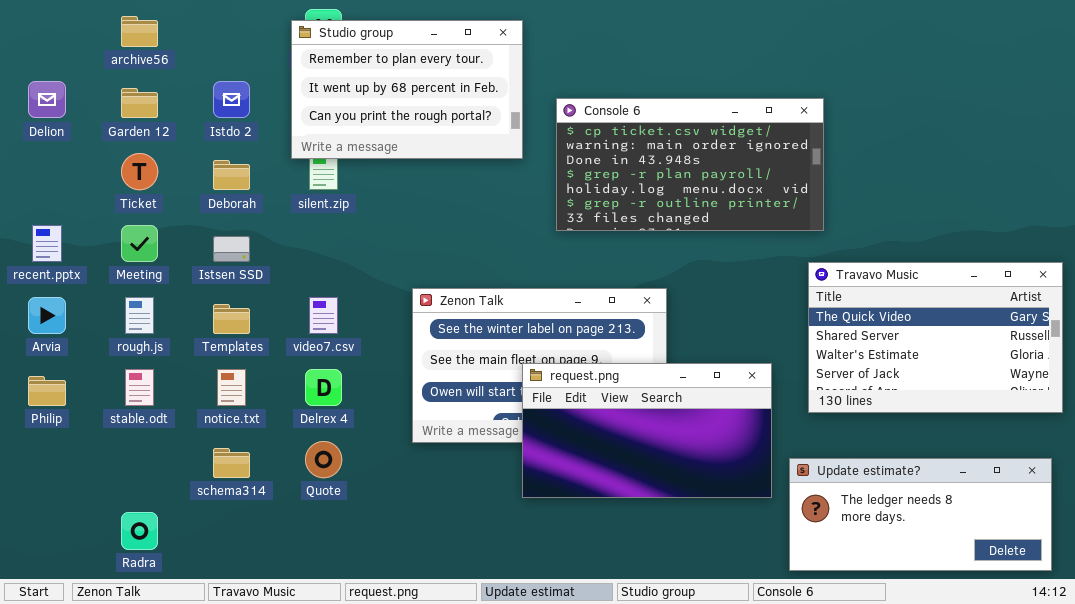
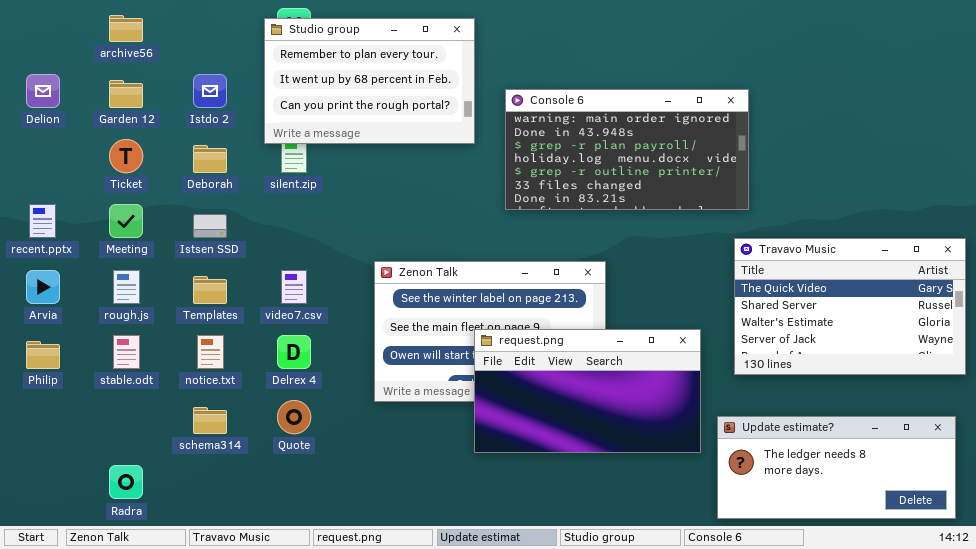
Console 6: [556,98,824,231] -> [505,89,749,210], scrolled down 1 row

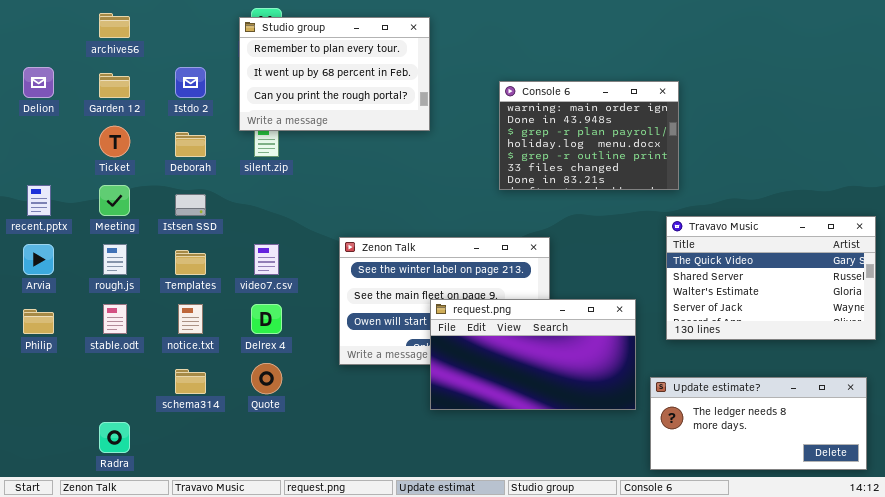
Console 6: [505,89,749,210] -> [499,81,679,190], resized

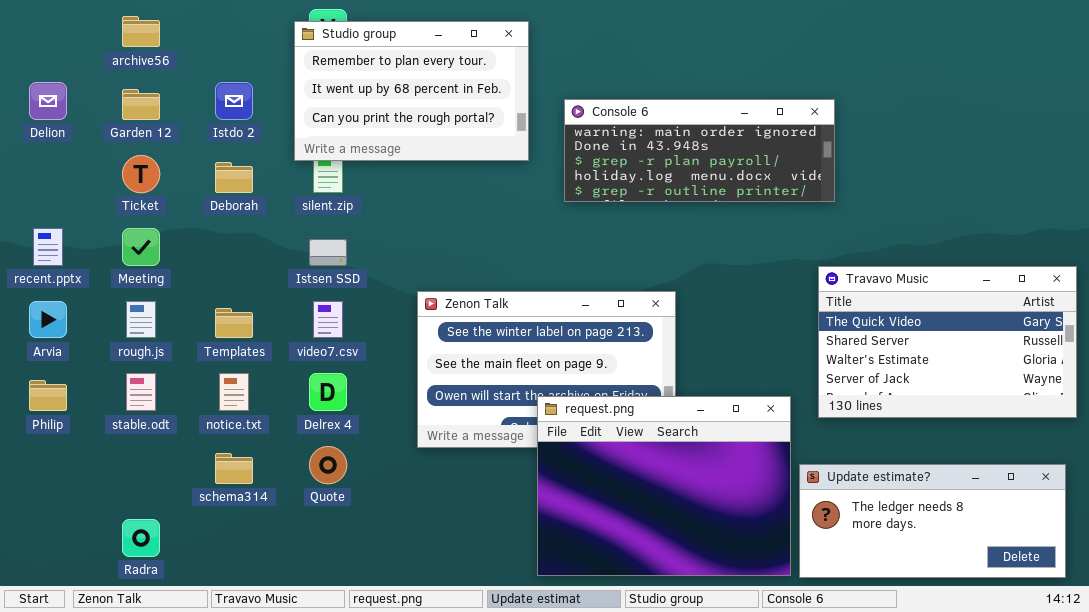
Console 6: [499,81,679,190] -> [564,99,835,202], resized
Istsen SSD: [175,194,206,216] -> [309,239,347,266], moved
request.png: [430,299,636,410] -> [537,396,791,576], moved, resized

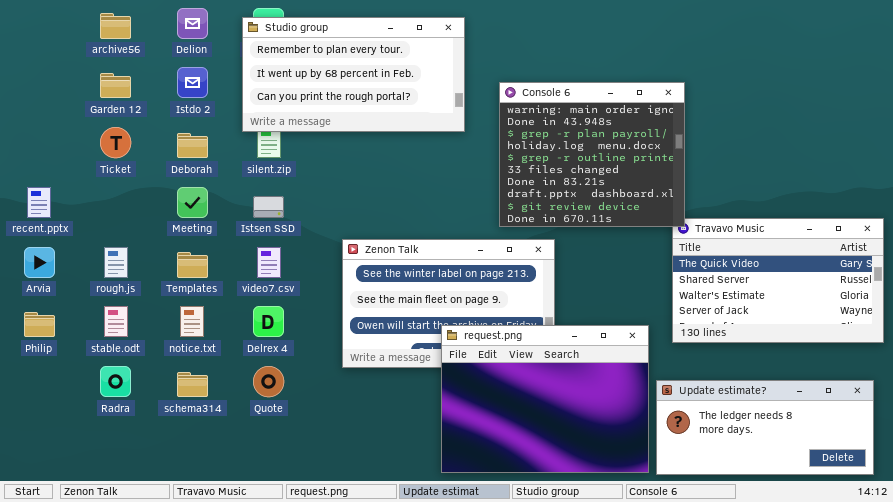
Studio group: [294,21,529,161] -> [242,17,465,132], resized
Delion: [29,82,67,120] -> [177,8,208,39], moved
Console 6: [564,99,835,202] -> [499,82,685,227], resized
Meeting: [122,228,160,266] -> [177,187,208,218], moved
Radra: [122,519,160,557] -> [100,366,131,397], moved

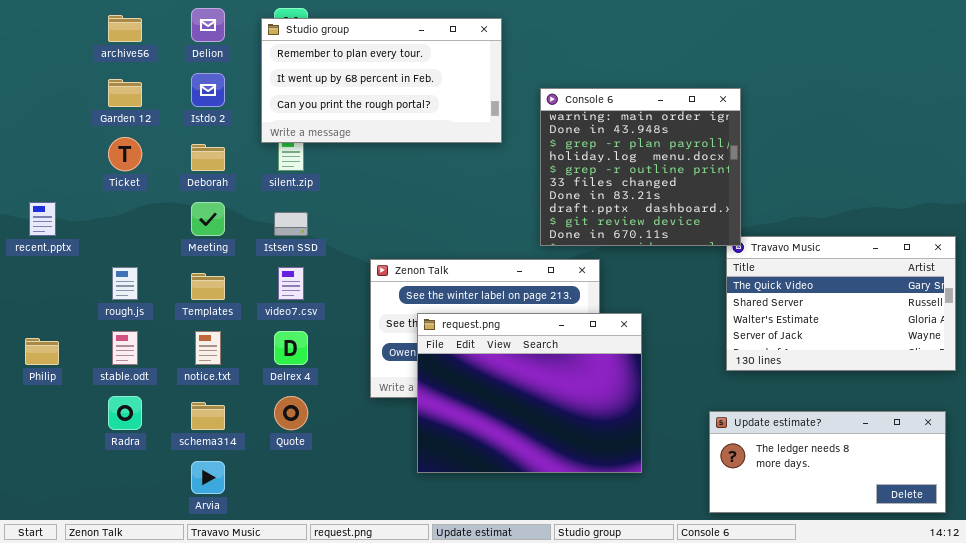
Arvia: [24,247,55,278] -> [191,461,225,494], moved
request.png: [441,325,649,473] -> [417,313,642,473], moved

